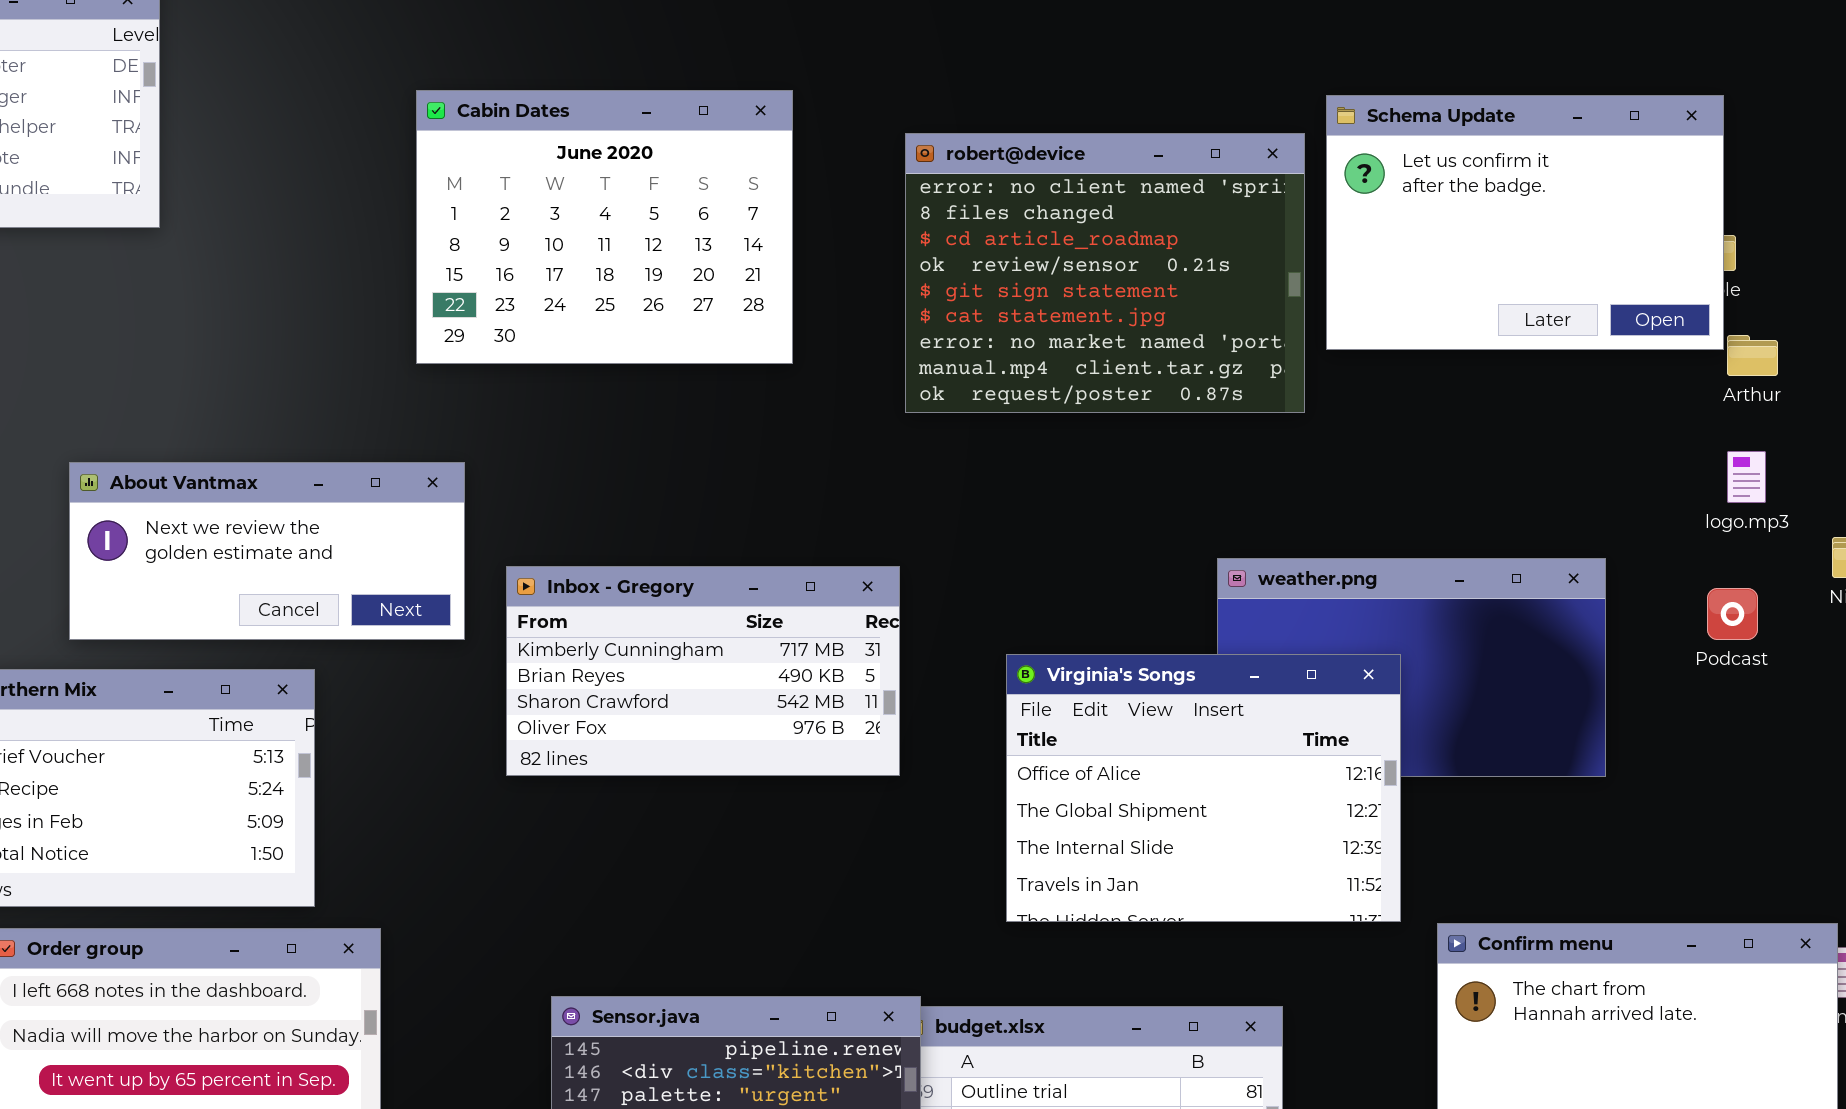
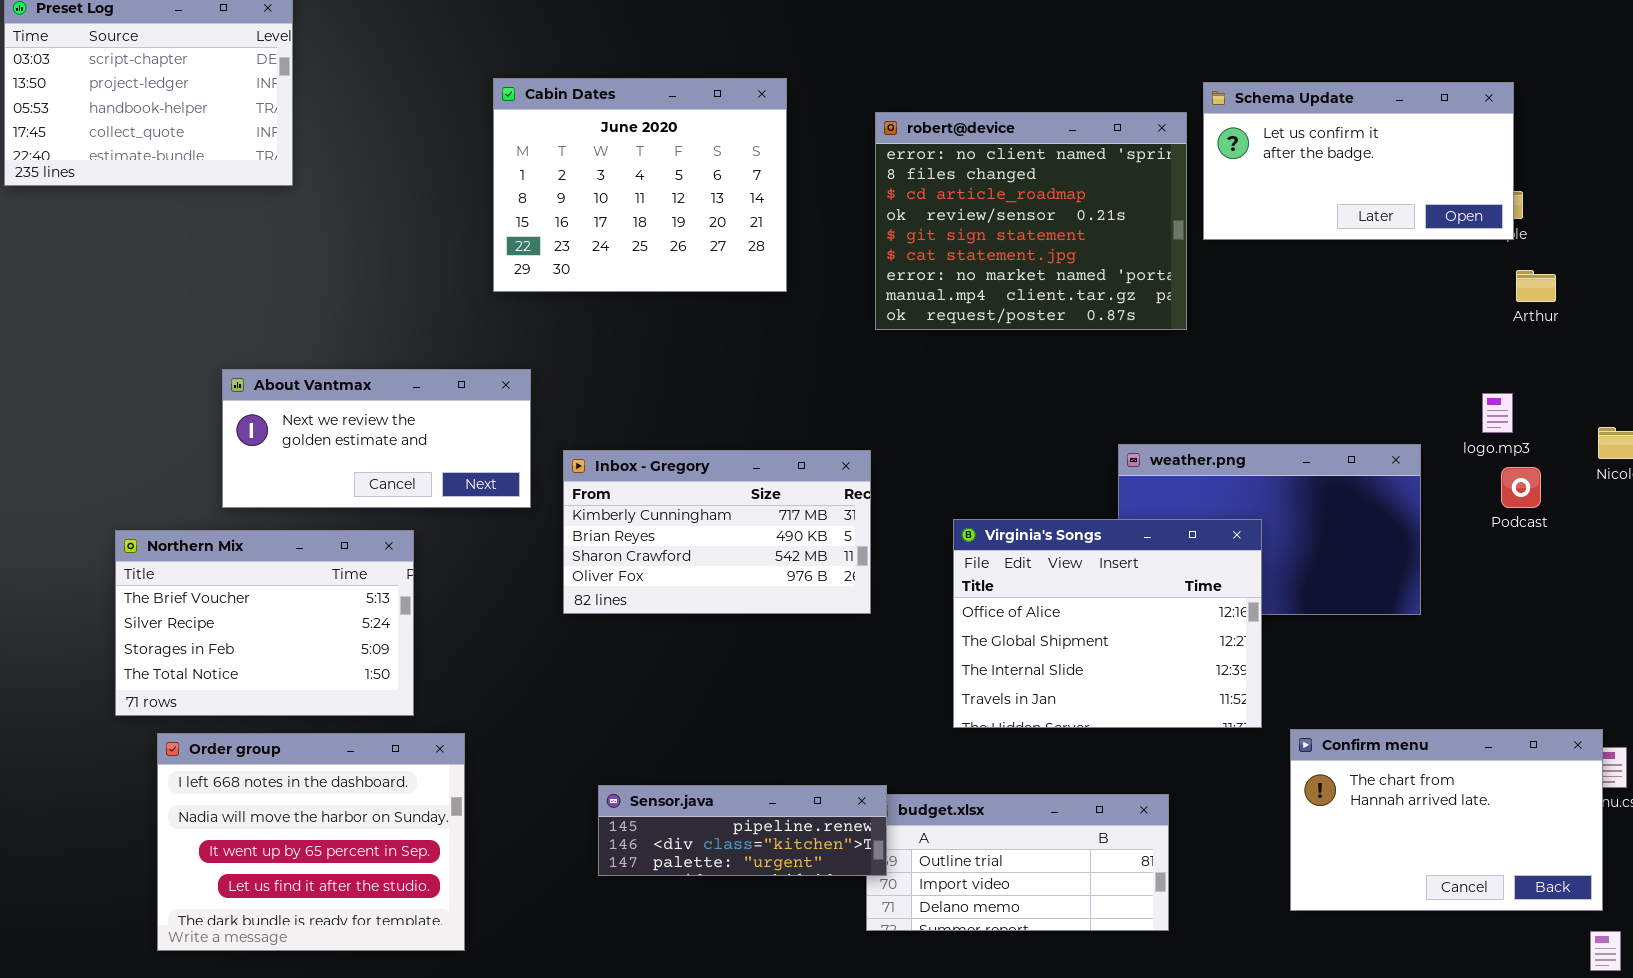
Schema Update: [1326,95,1724,350] -> [1203,82,1514,240], resized
logo.mp3: [1727,451,1766,503] -> [1482,393,1513,433], moved

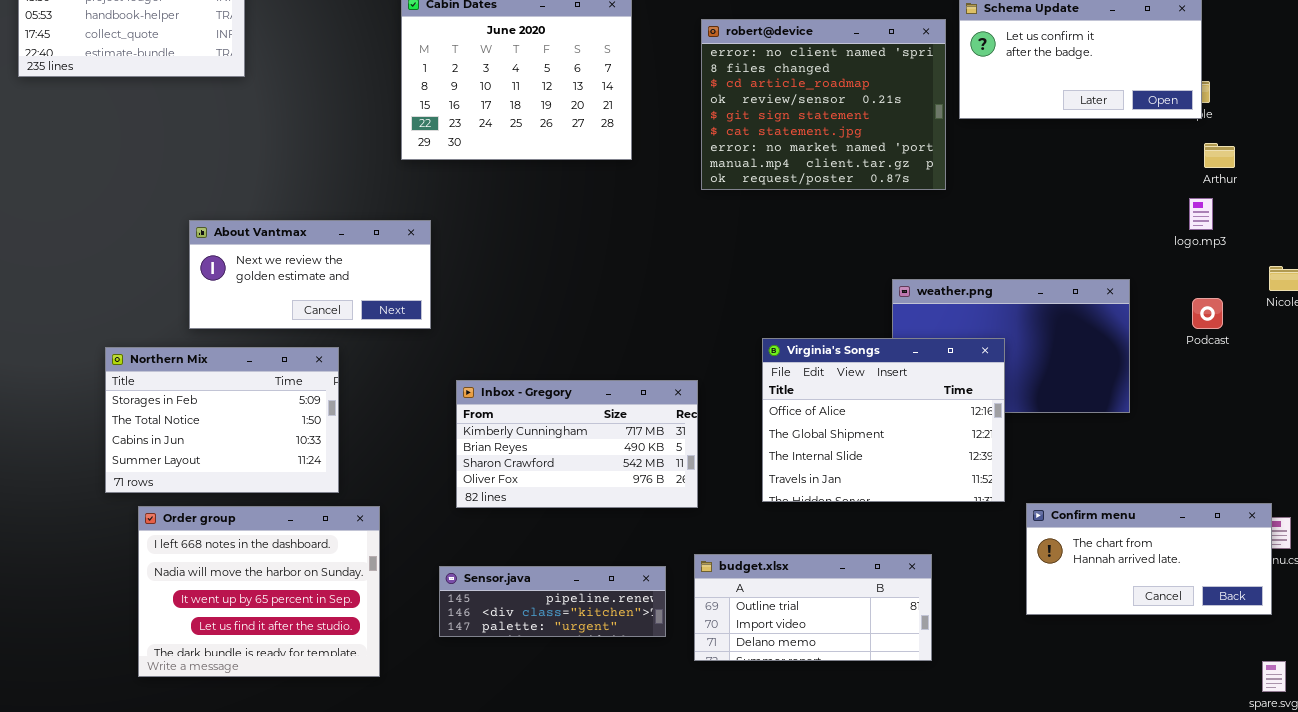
logo.mp3: [1482,393,1513,433] -> [1189,198,1213,230], moved
Inbox - Gregory: [563,450,871,614] -> [456,380,698,508], moved
Northern Mix: [115,530,414,716] -> [105,347,339,493], scrolled down 2 rows
Confirm menu: [1290,729,1603,911] -> [1026,503,1272,615], resized
Sensor.java: [598,785,887,876] -> [439,566,666,637], moved

